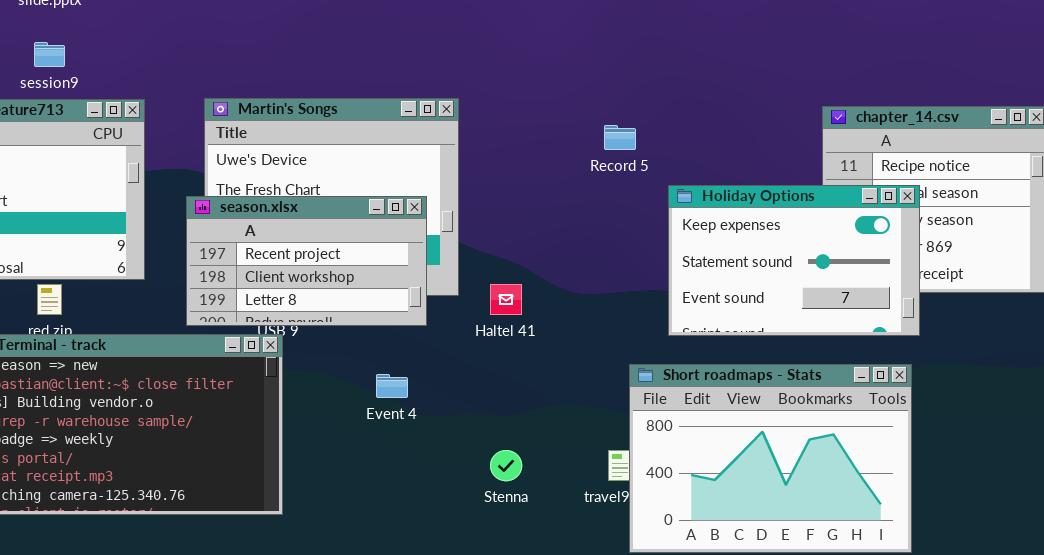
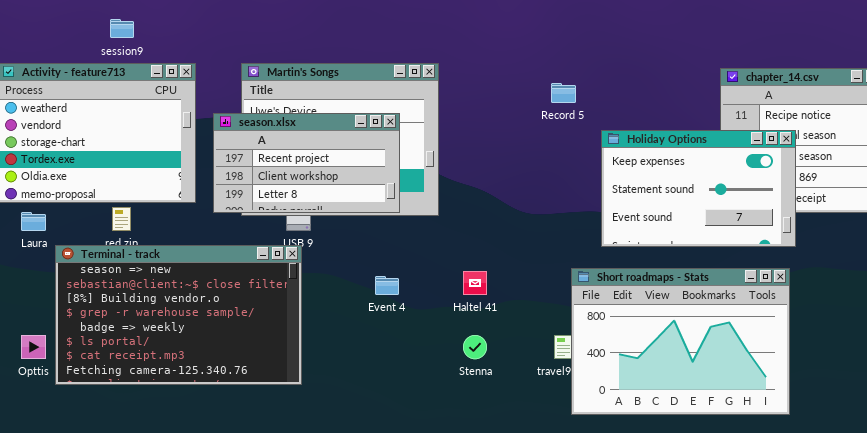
season.xlsx: [186,196,427,326] -> [213,113,400,213], moved
Haltel 41: [490,284,522,315] -> [463,271,487,295], moved

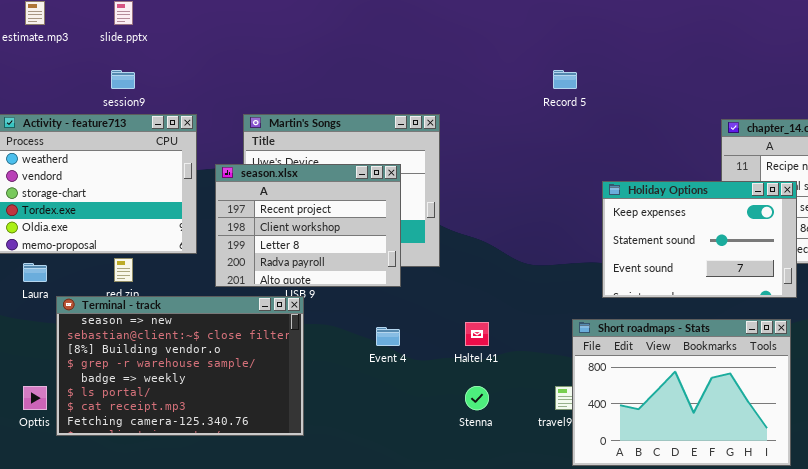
Record 5: [551,83,576,103] -> [553,70,577,89], moved
season.xlsx: [213,113,400,213] -> [215,164,401,287], resized

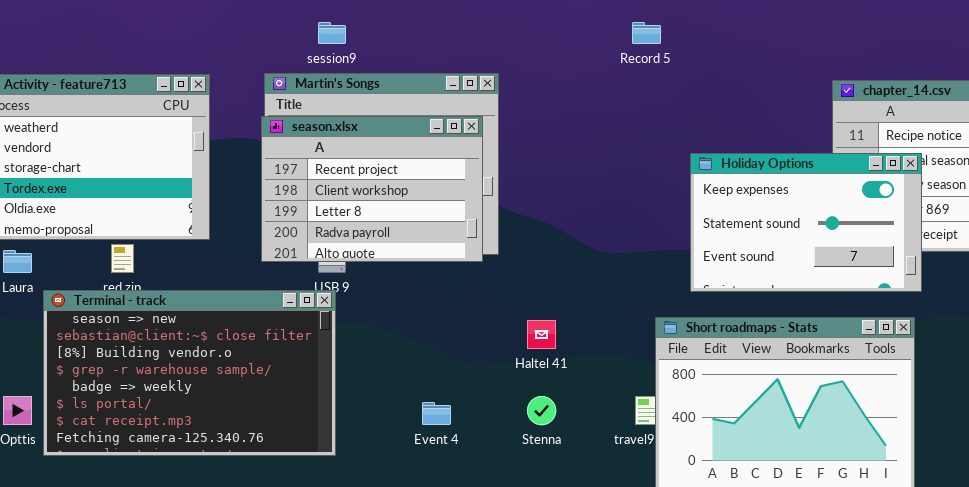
session9: [111,70,135,89] -> [318,22,346,44], moved
season.xlsx: [215,164,401,287] -> [261,116,483,262], moved
Event 4: [376,327,400,346] -> [422,402,451,425], moved

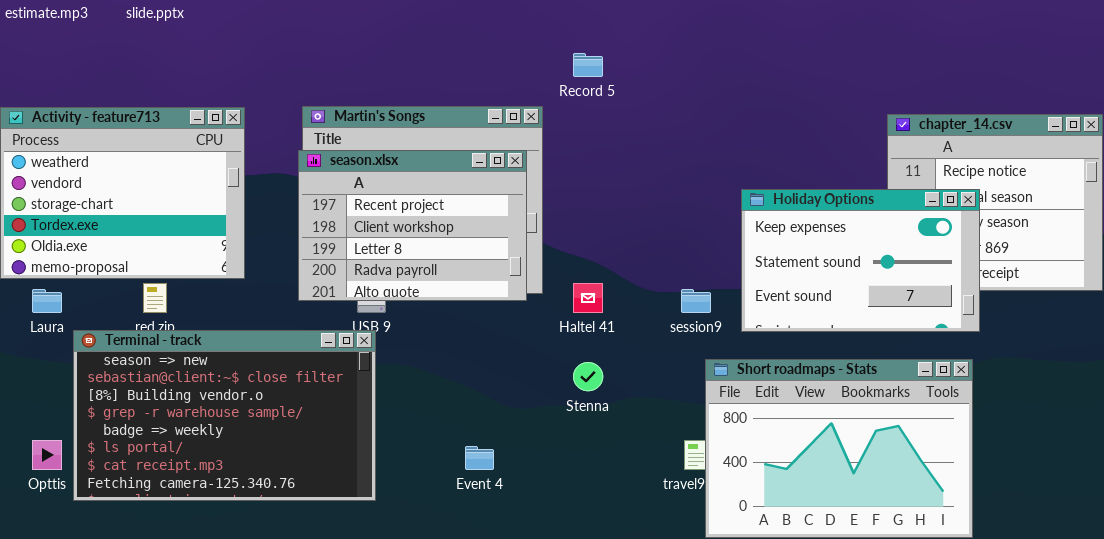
session9: [318,22,346,44] -> [681,289,711,313], moved
Record 5: [632,22,661,44] -> [573,53,603,77], moved
Haltel 41: [527,320,556,349] -> [573,283,603,313], moved
Stenna: [527,396,556,425] -> [573,362,603,391], moved

